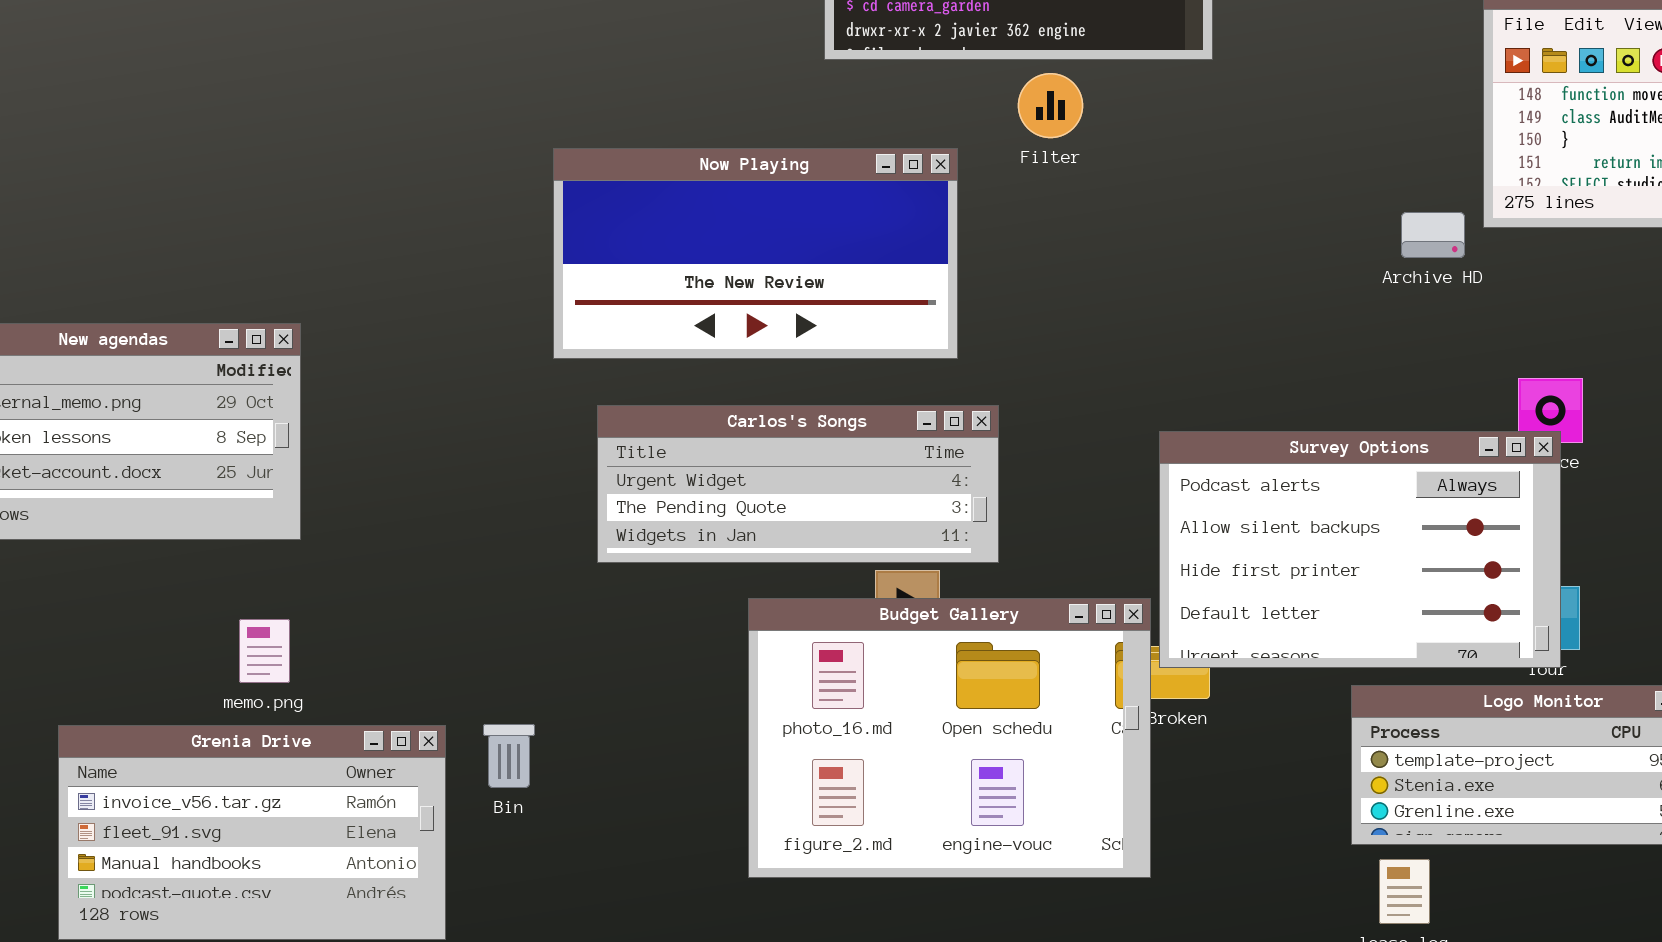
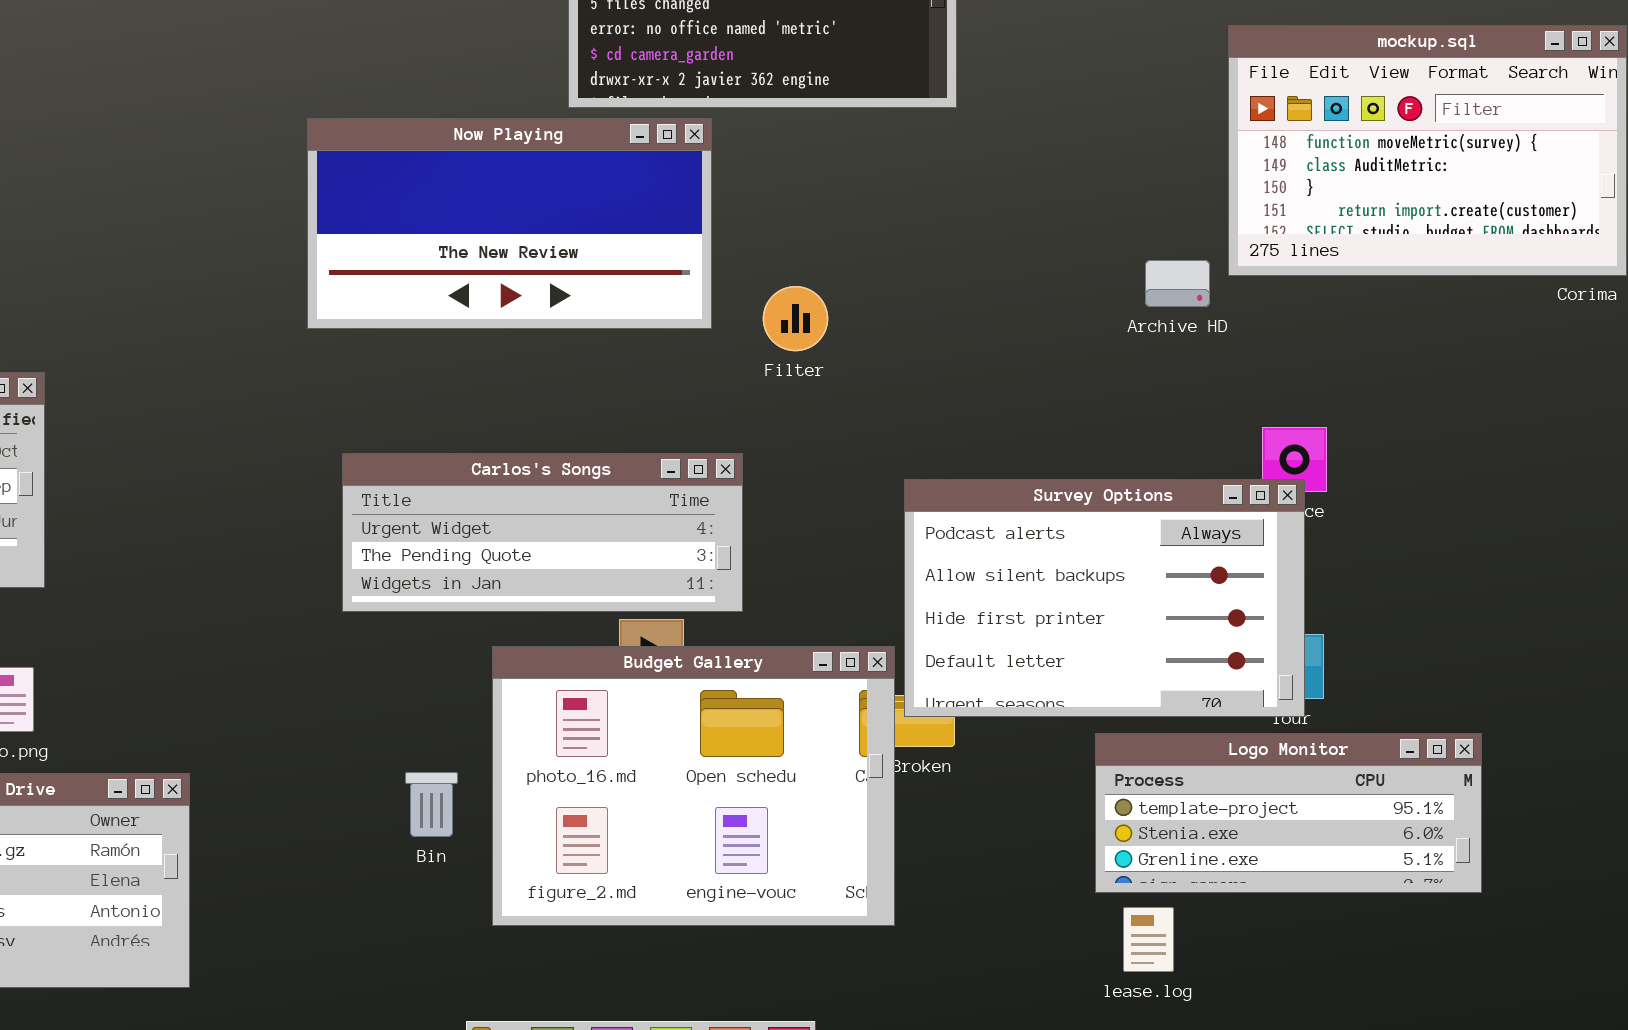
Filter: [1018,73,1083,138] -> [763,286,828,351], moved
Now Playing: [553,148,958,359] -> [307,118,712,329], moved
Bin: [483,724,535,788] -> [405,772,458,837], moved

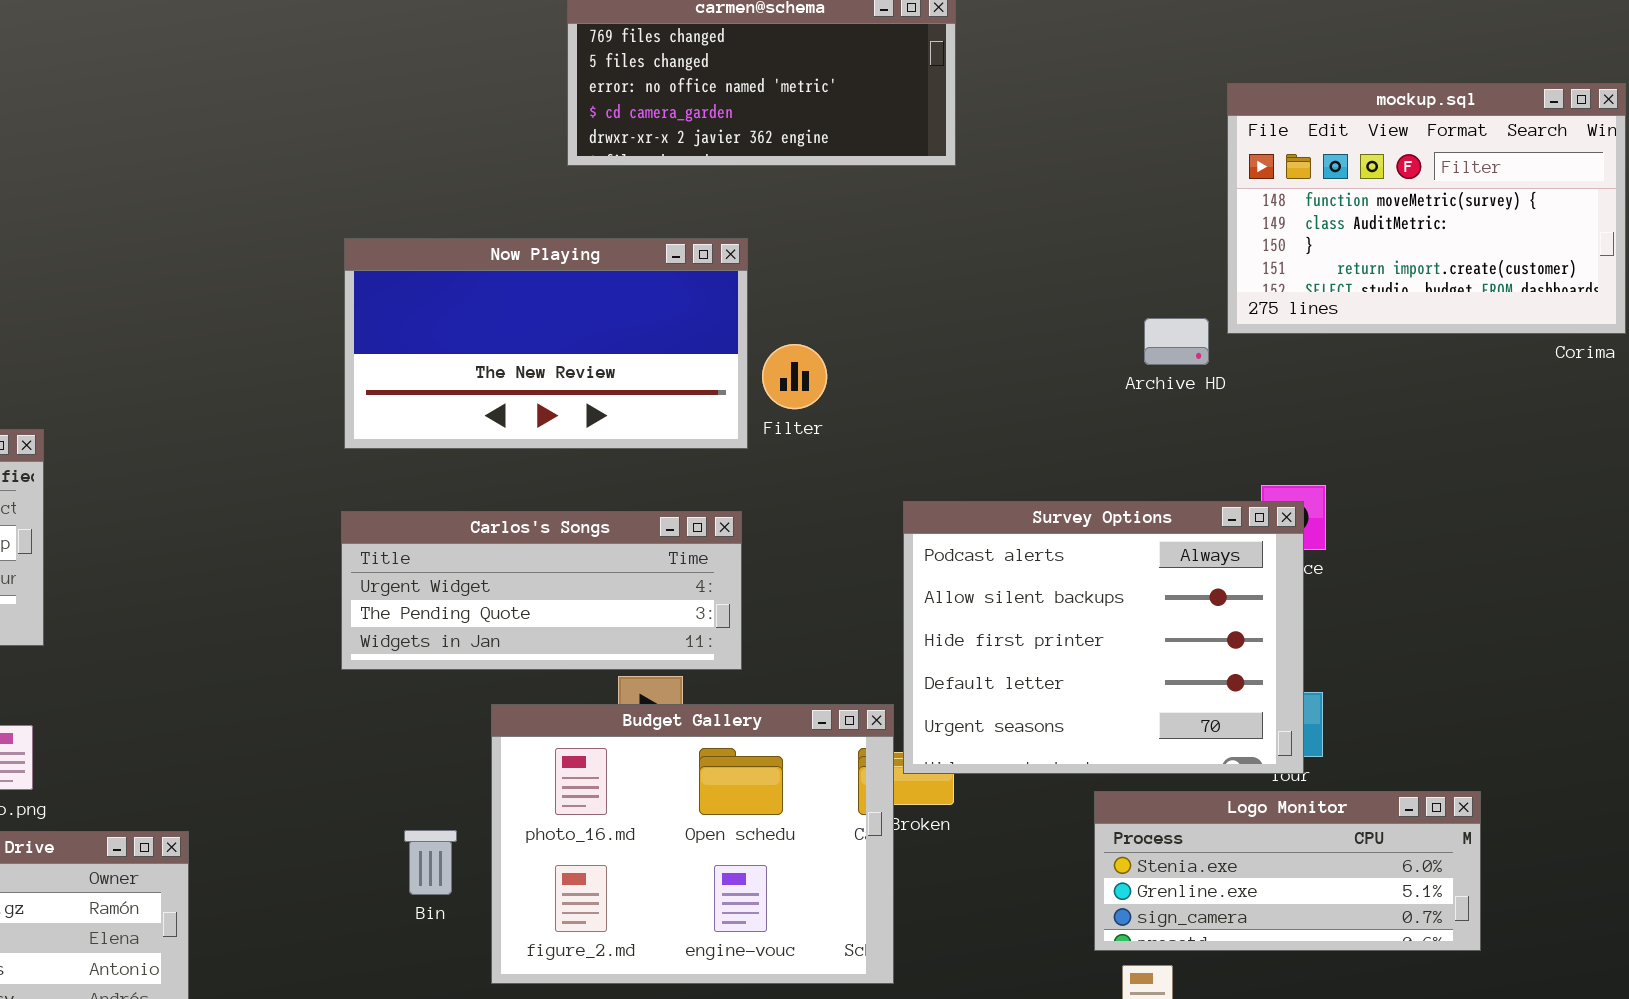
Now Playing: [307,118,712,329] -> [344,238,748,449], moved
Survey Options: [904,479,1305,717] -> [903,501,1304,774], resized
Logo Monitor: [1095,733,1482,893] -> [1094,791,1481,951], scrolled down 1 row

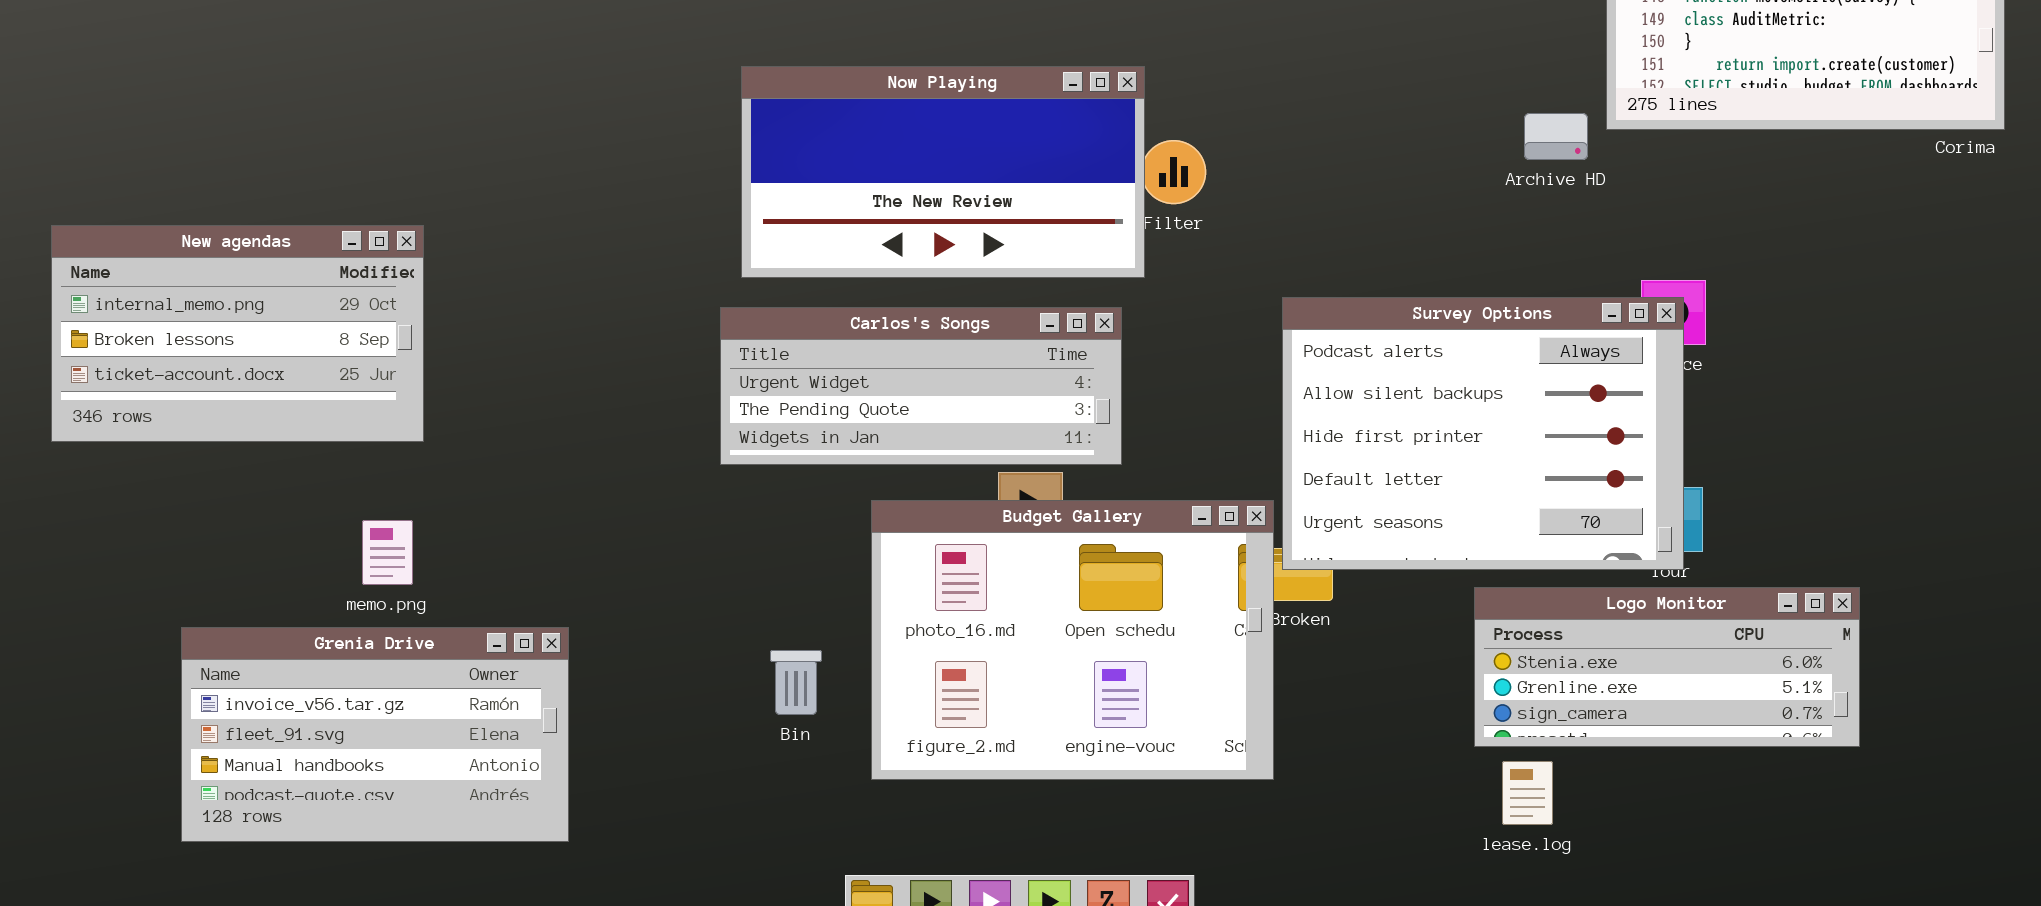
Now Playing: [344,238,748,449] -> [741,66,1145,278], moved
Bin: [404,830,457,895] -> [770,650,822,715], moved

